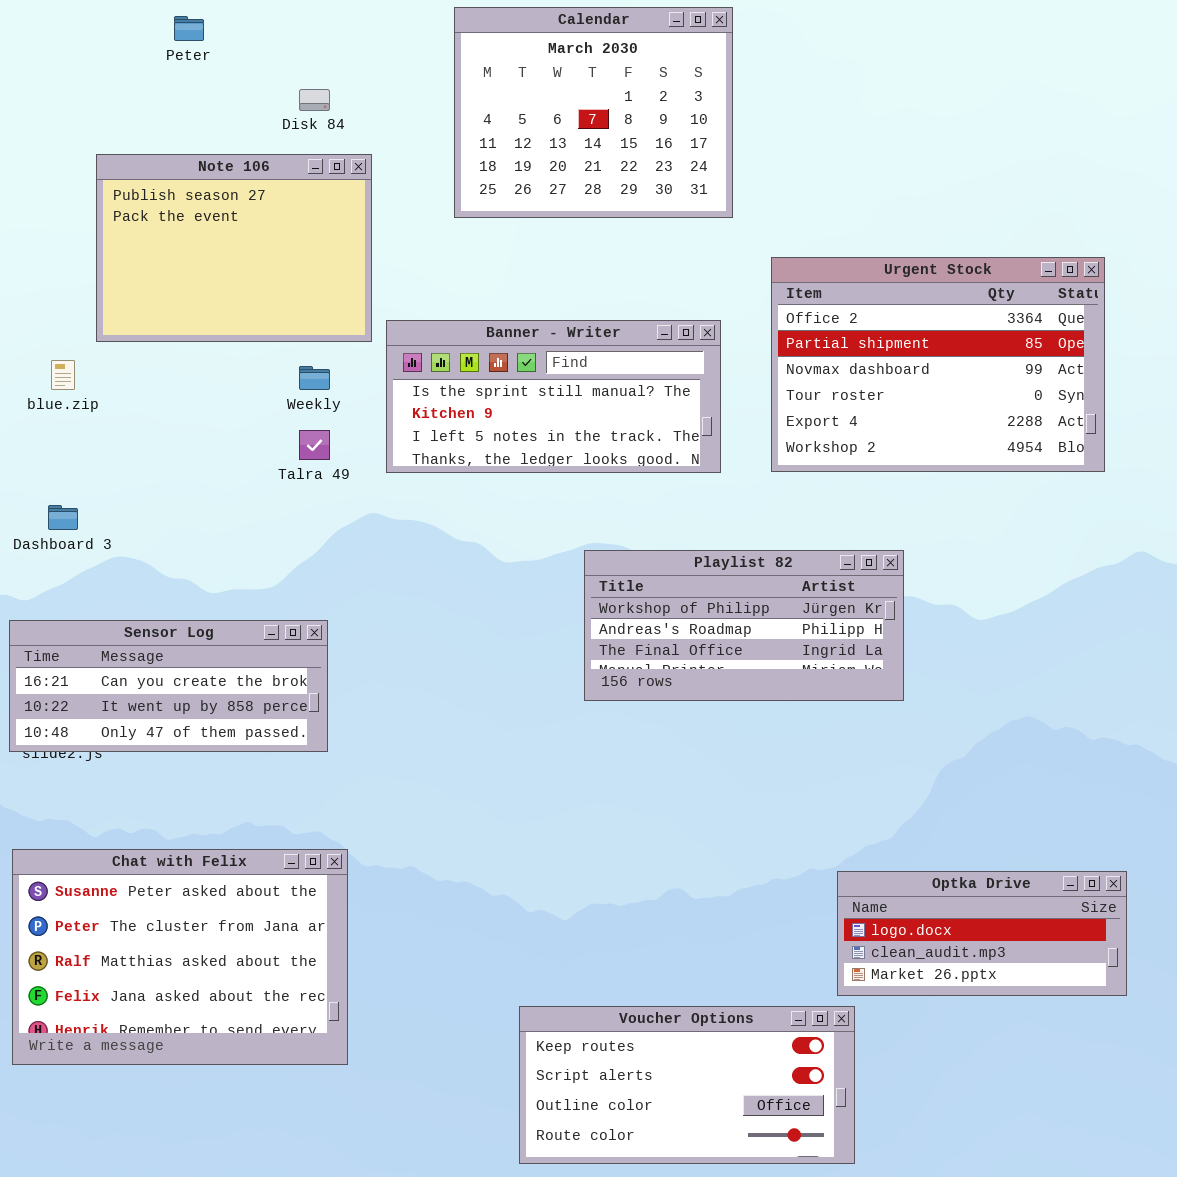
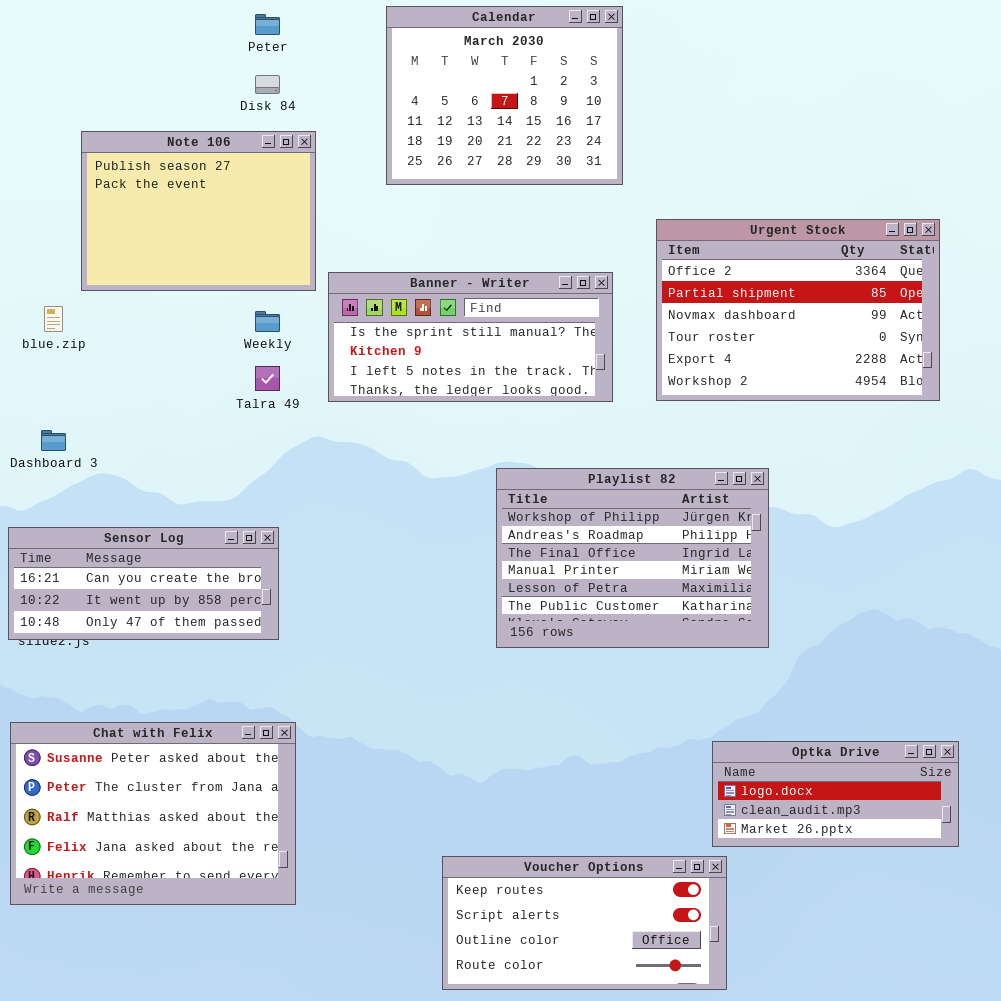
Peter: [174,16,204,41] -> [255,14,280,35], moved
Playlist 82: [584,550,904,701] -> [496,468,769,648], resized

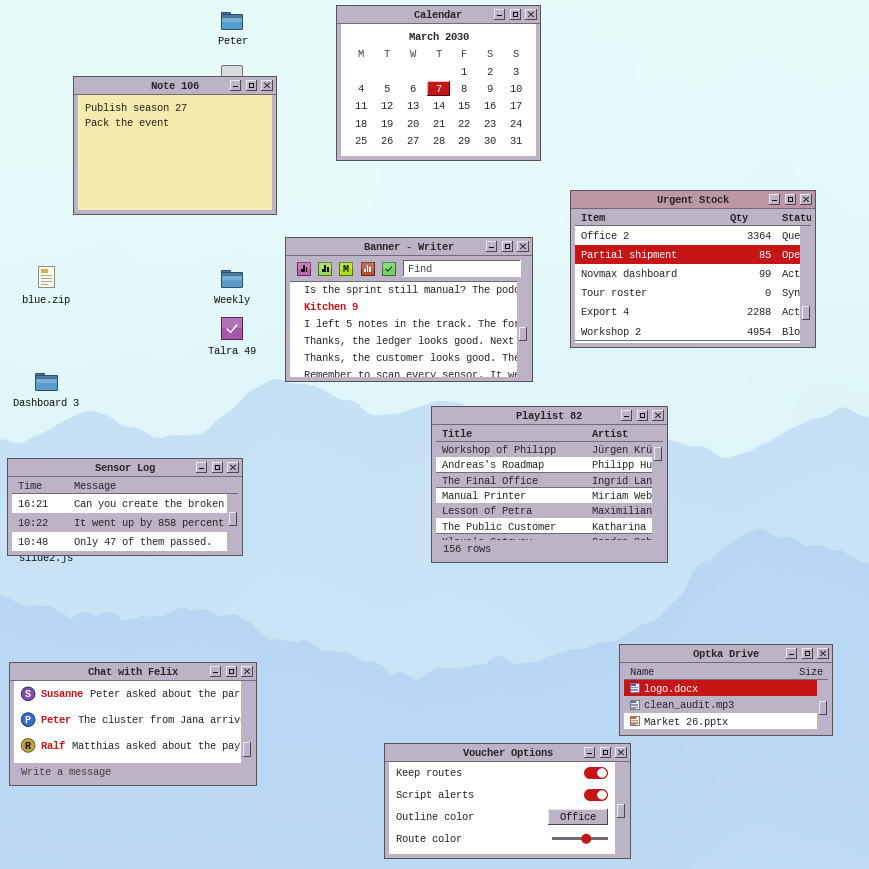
Note 106: [81,131,316,291] -> [73,76,277,215], moved
Banner - Writer: [328,272,613,402] -> [285,237,533,382], resized
Chat with Felix: [10,722,296,905] -> [9,662,257,786], resized

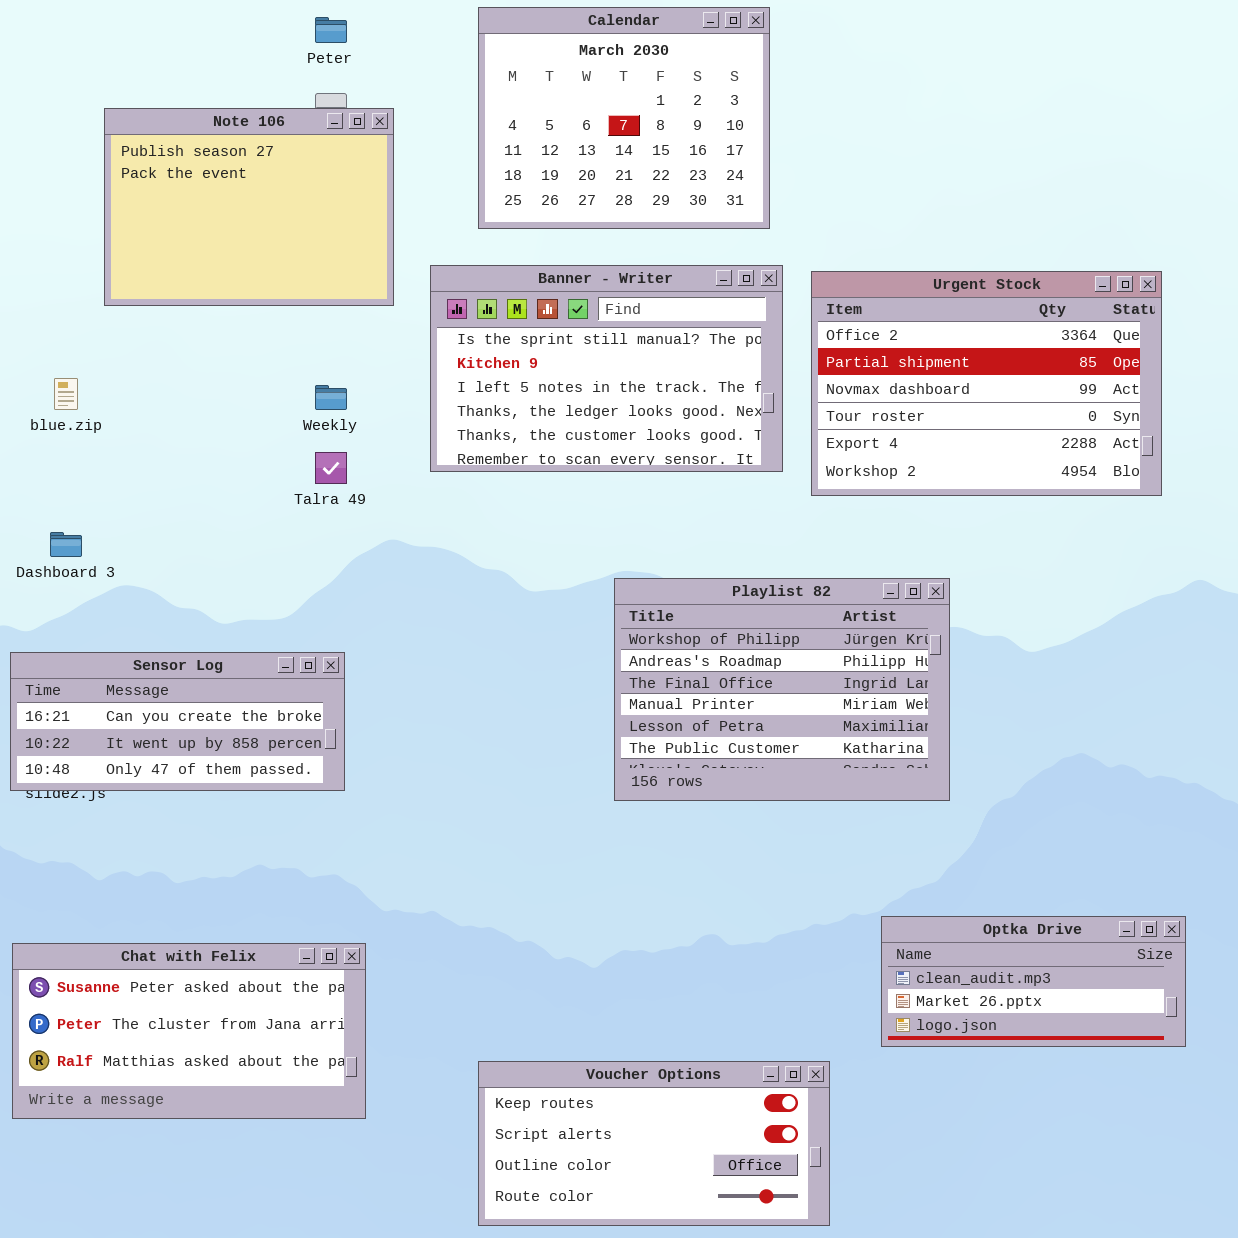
Banner - Writer: [285,237,533,382] -> [430,265,783,472], moved
Optka Drive: [619,644,833,736] -> [881,916,1186,1047], scrolled down 1 row
Voucher Options: [384,743,631,859] -> [478,1061,830,1226], moved

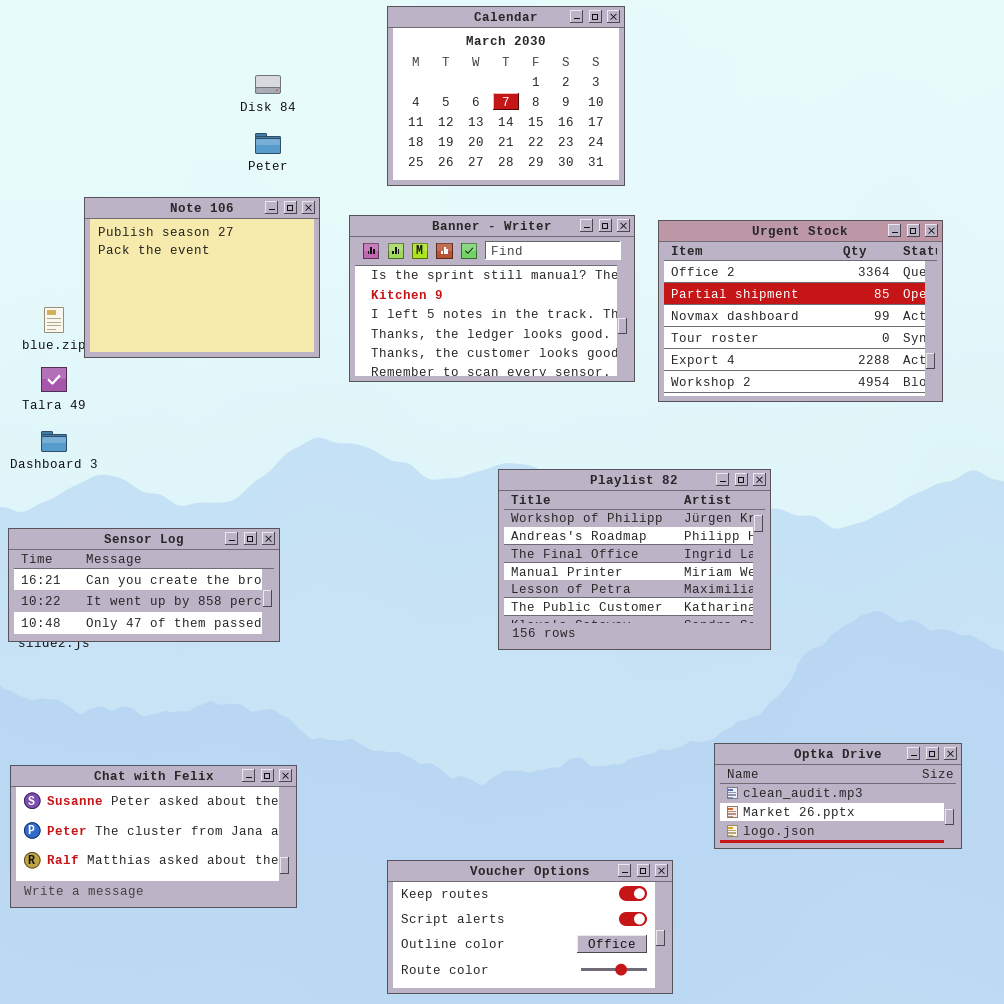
Peter: [315,17,347,43] -> [255,133,281,154], moved
Note 106: [104,108,394,306] -> [84,197,320,358], moved
Talra 49: [315,452,347,484] -> [41,367,67,392], moved

